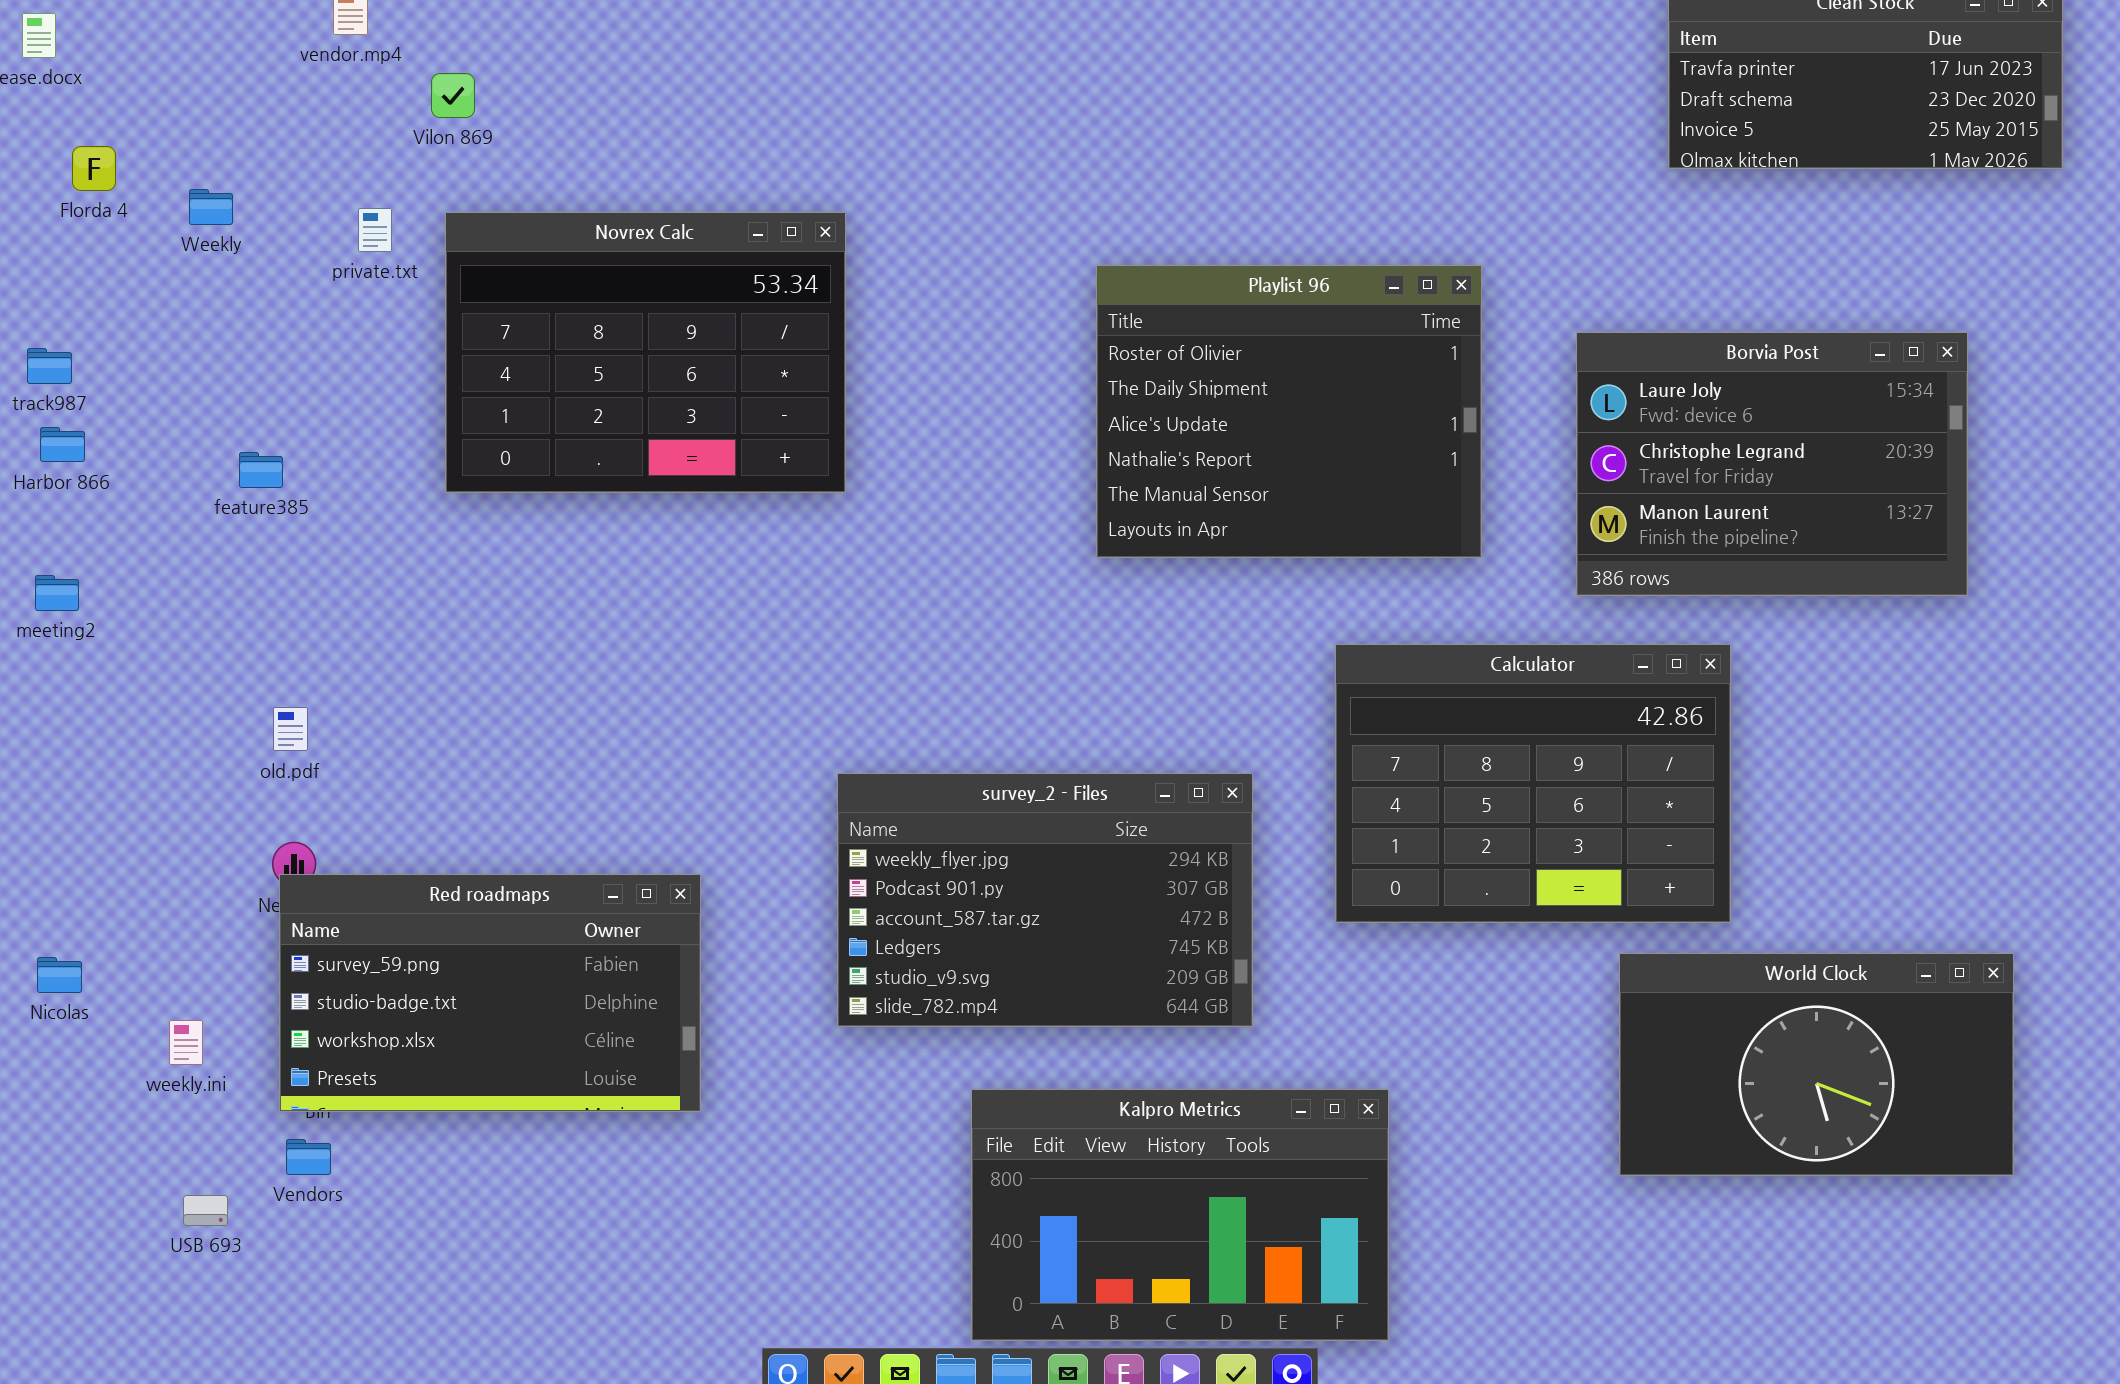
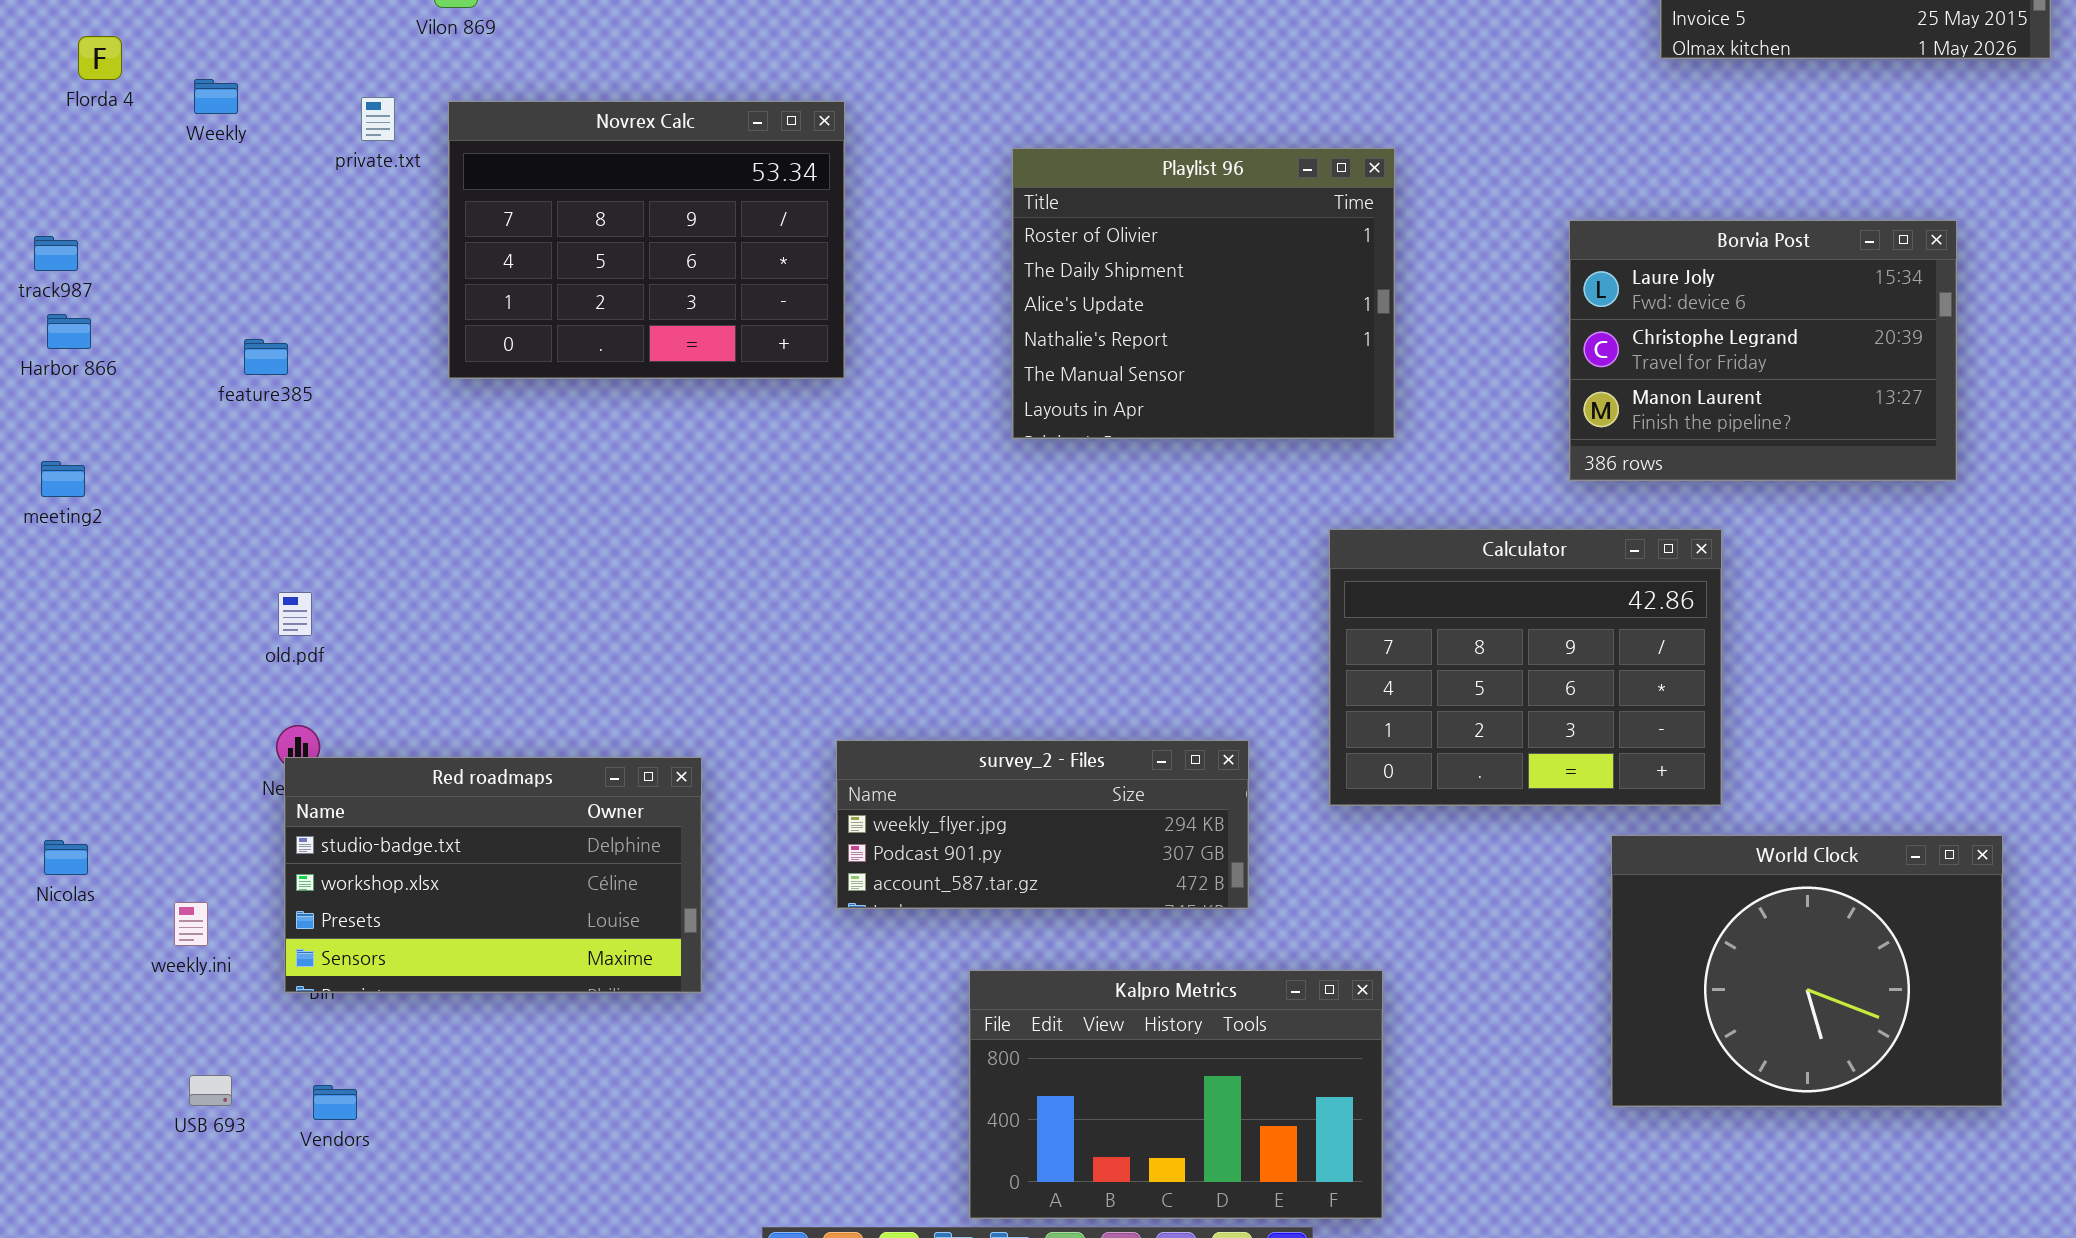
Playlist 96: [1096,265,1482,558] -> [1012,148,1395,439], moved
survey_2 - Files: [837,773,1253,1027] -> [836,740,1249,909], resized
Red roadmaps: [279,874,701,1112] -> [284,757,702,993], scrolled down 1 row
World Clock: [1619,953,2014,1176] -> [1611,835,2003,1107], resized
Vendors: [286,1139,331,1175] -> [313,1085,357,1120], moved

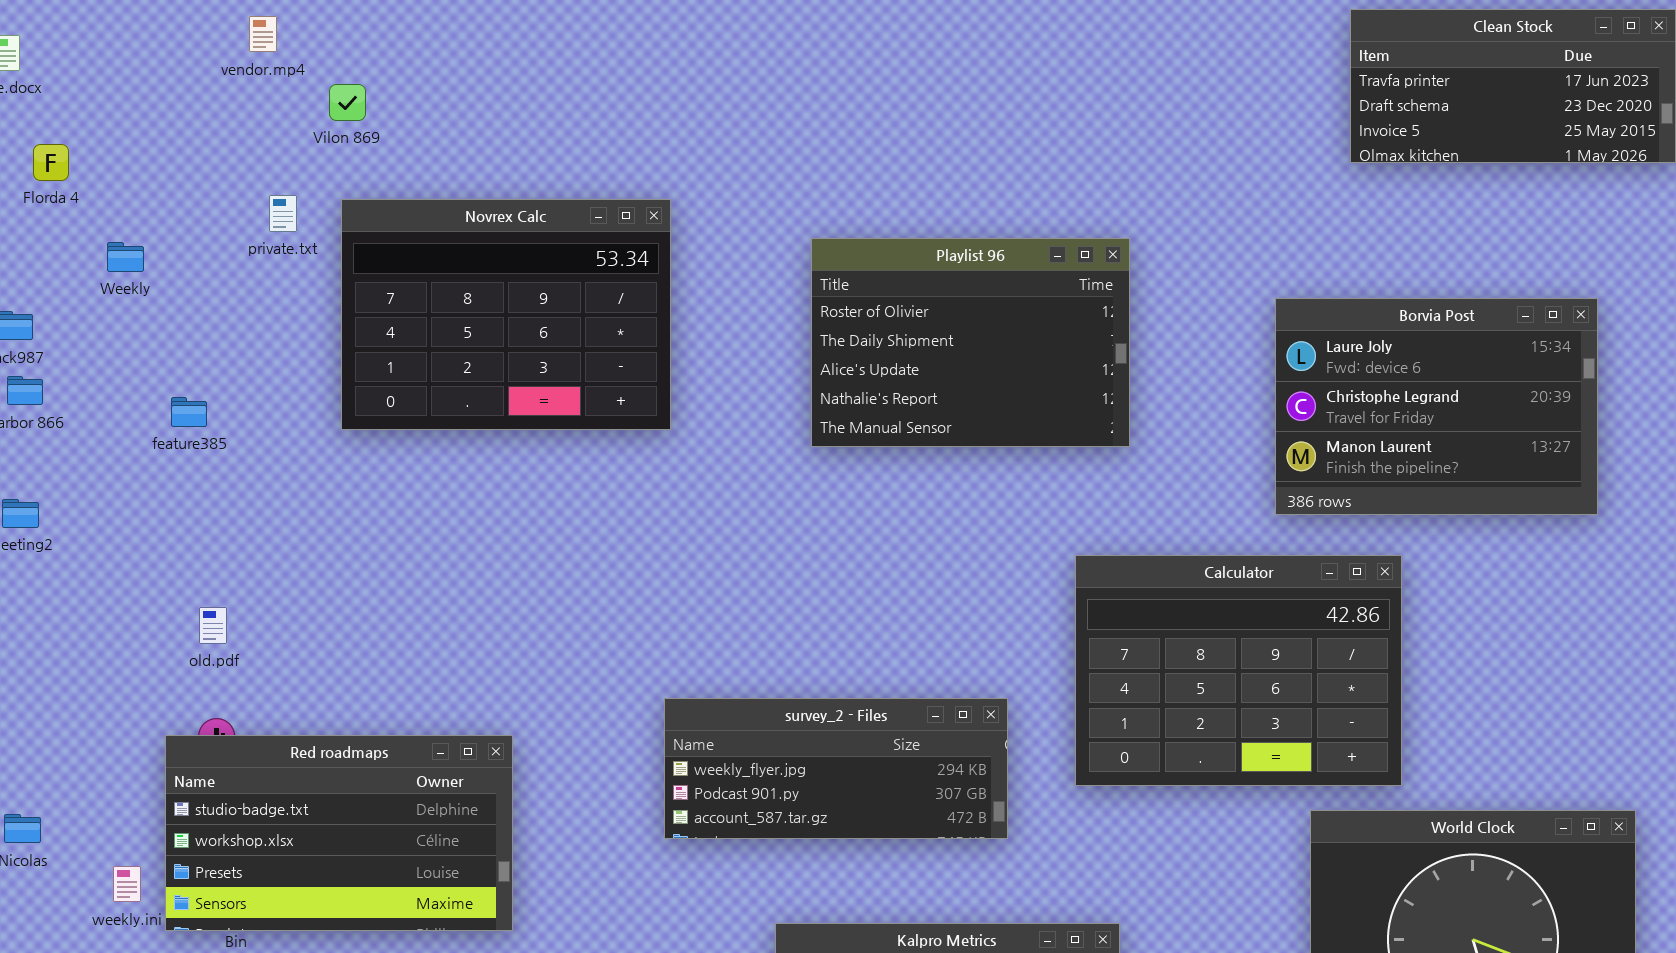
Weekly: [194,79,238,114] -> [107,242,144,272], moved
Playlist 96: [1012,148,1395,439] -> [811,238,1130,447], resized
survey_2 - Files: [836,740,1249,909] -> [664,698,1008,839], moved
Red roadmaps: [284,757,702,993] -> [165,735,513,931], moved

